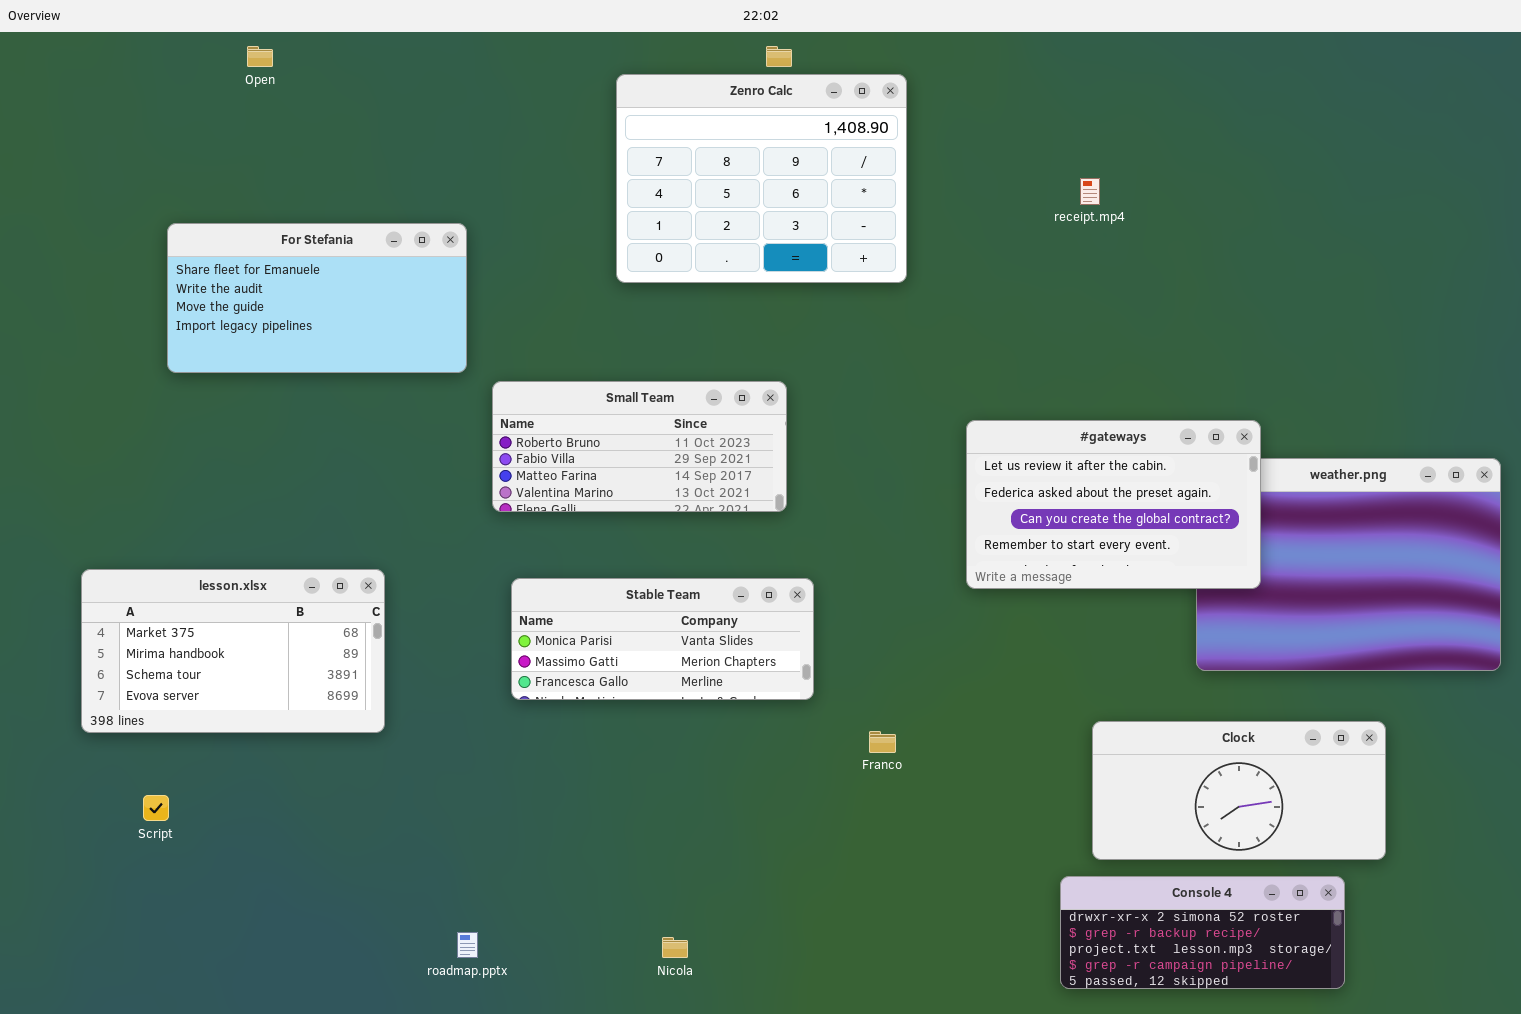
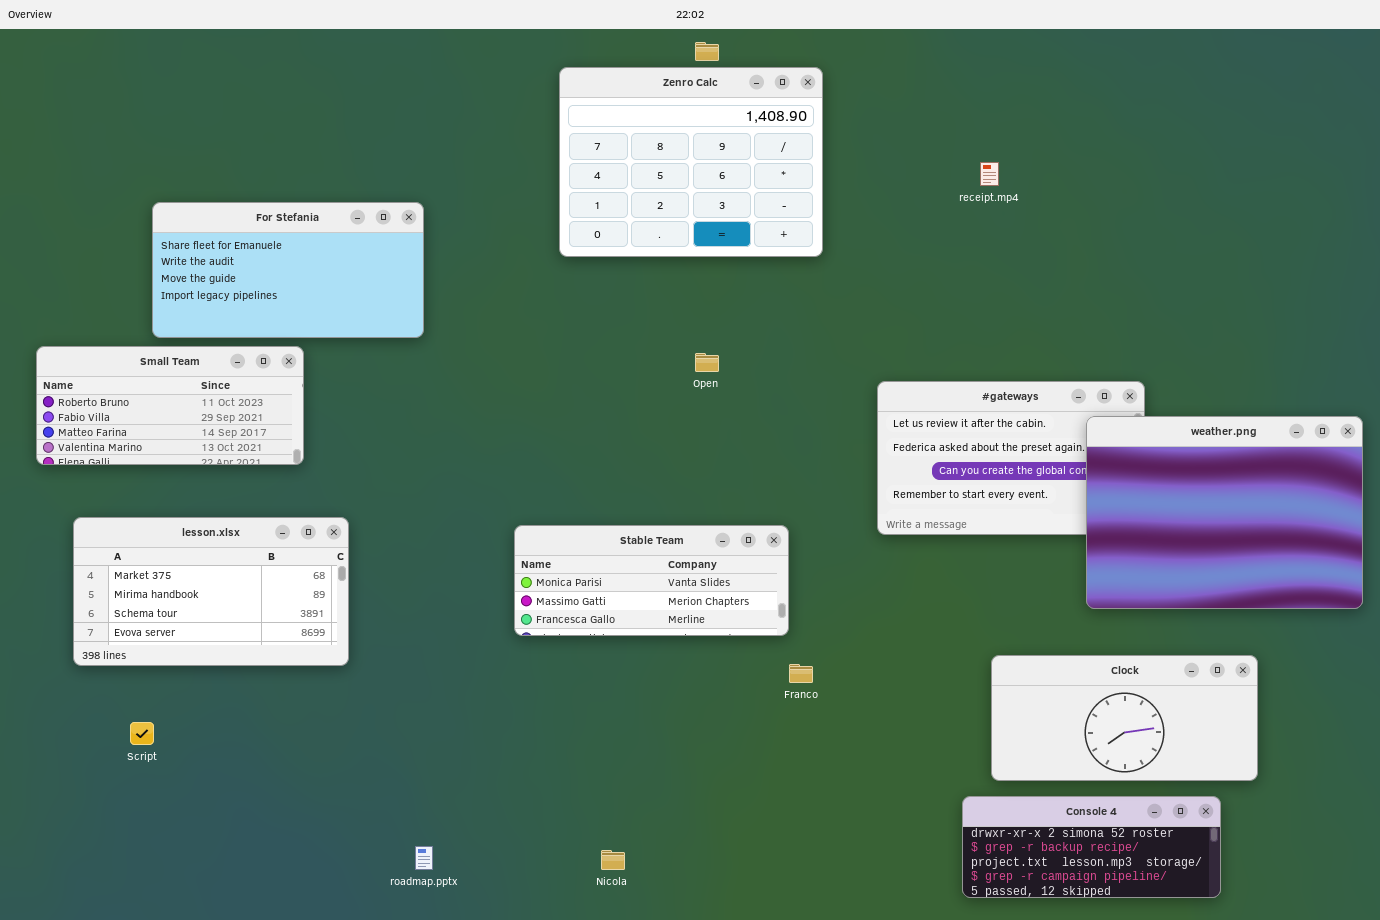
Open: [247,46,273,67] -> [695,353,719,372], moved
Small Team: [492,381,787,512] -> [36,346,304,465], moved
weather.png: [1196,458,1501,671] -> [1086,416,1363,609], raised
Stable Team: [511,578,814,700] -> [514,525,789,636], moved

